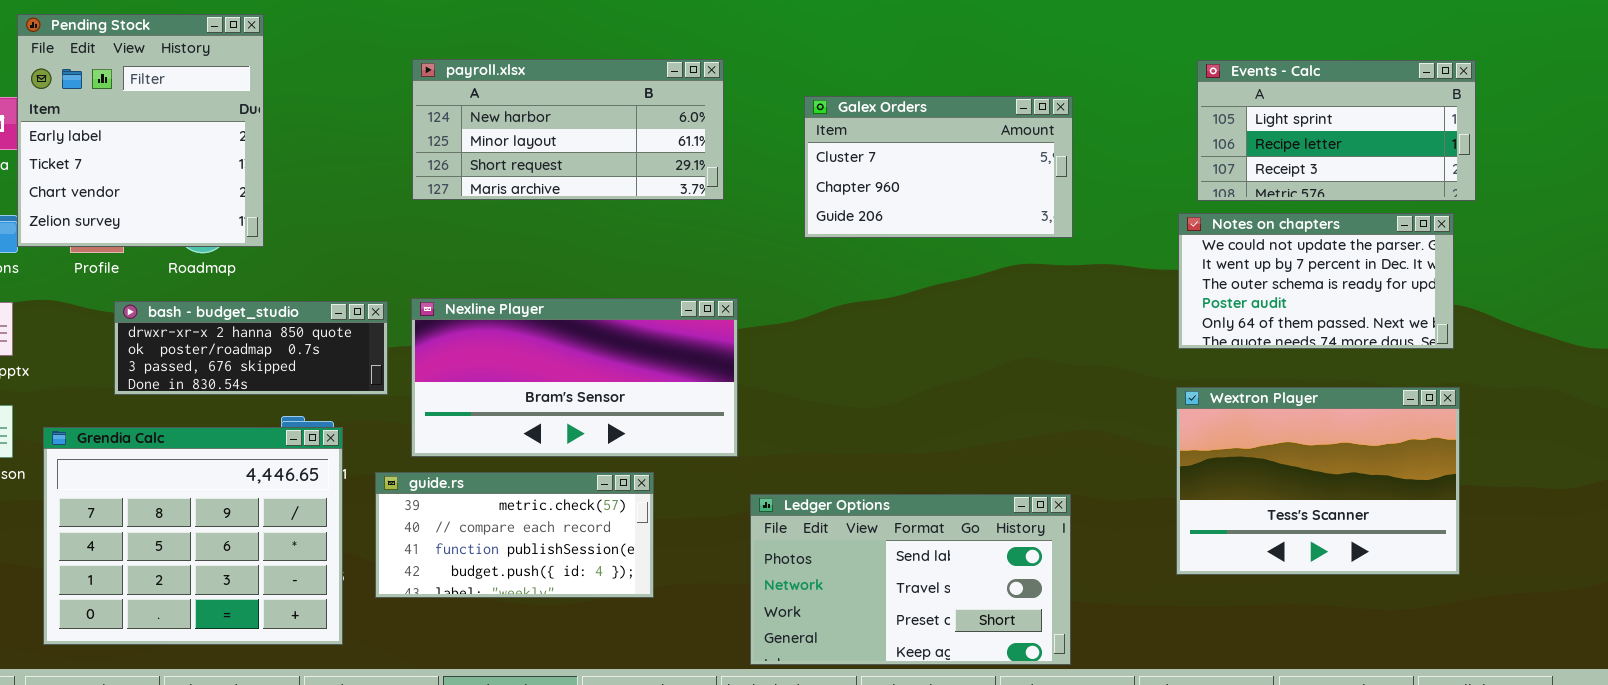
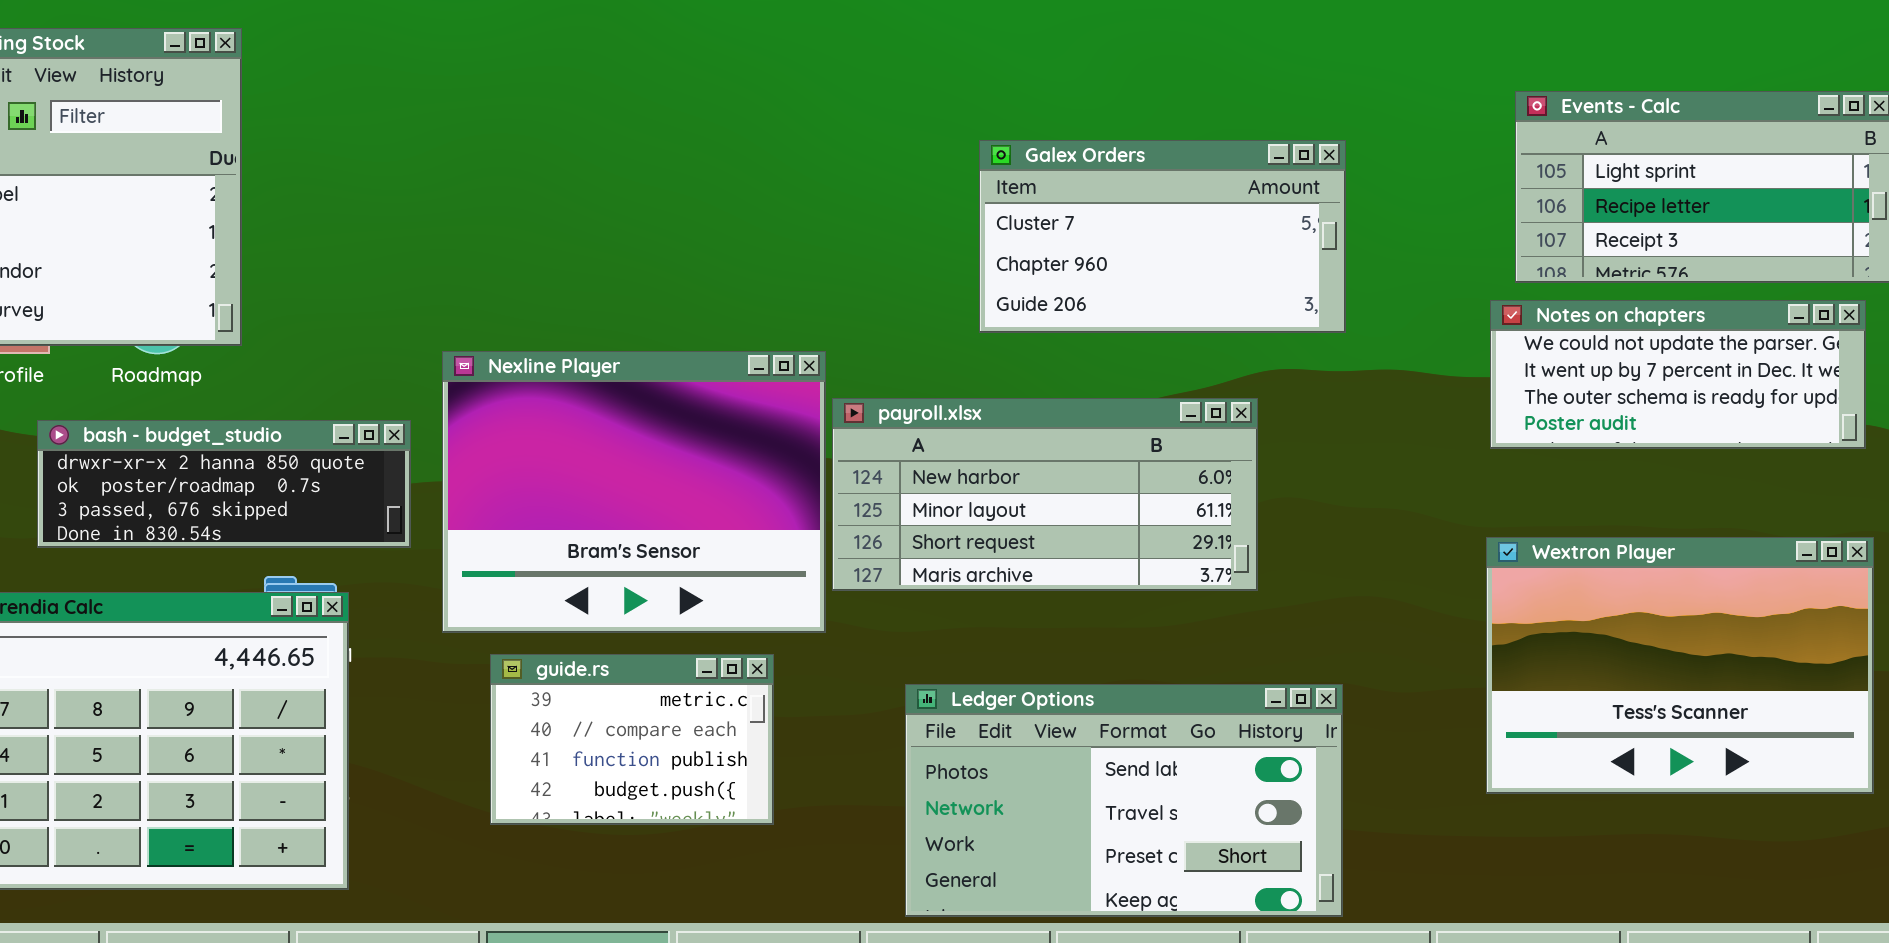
payroll.xlsx: [412,59,724,200] -> [832,398,1258,591], moved
Notes on chapters: [1178,213,1454,349] -> [1490,300,1866,449], resized
Nexline Player: [411,298,738,457] -> [442,351,826,633], resized
guide.rs: [375,472,654,598] -> [490,654,774,825], resized

